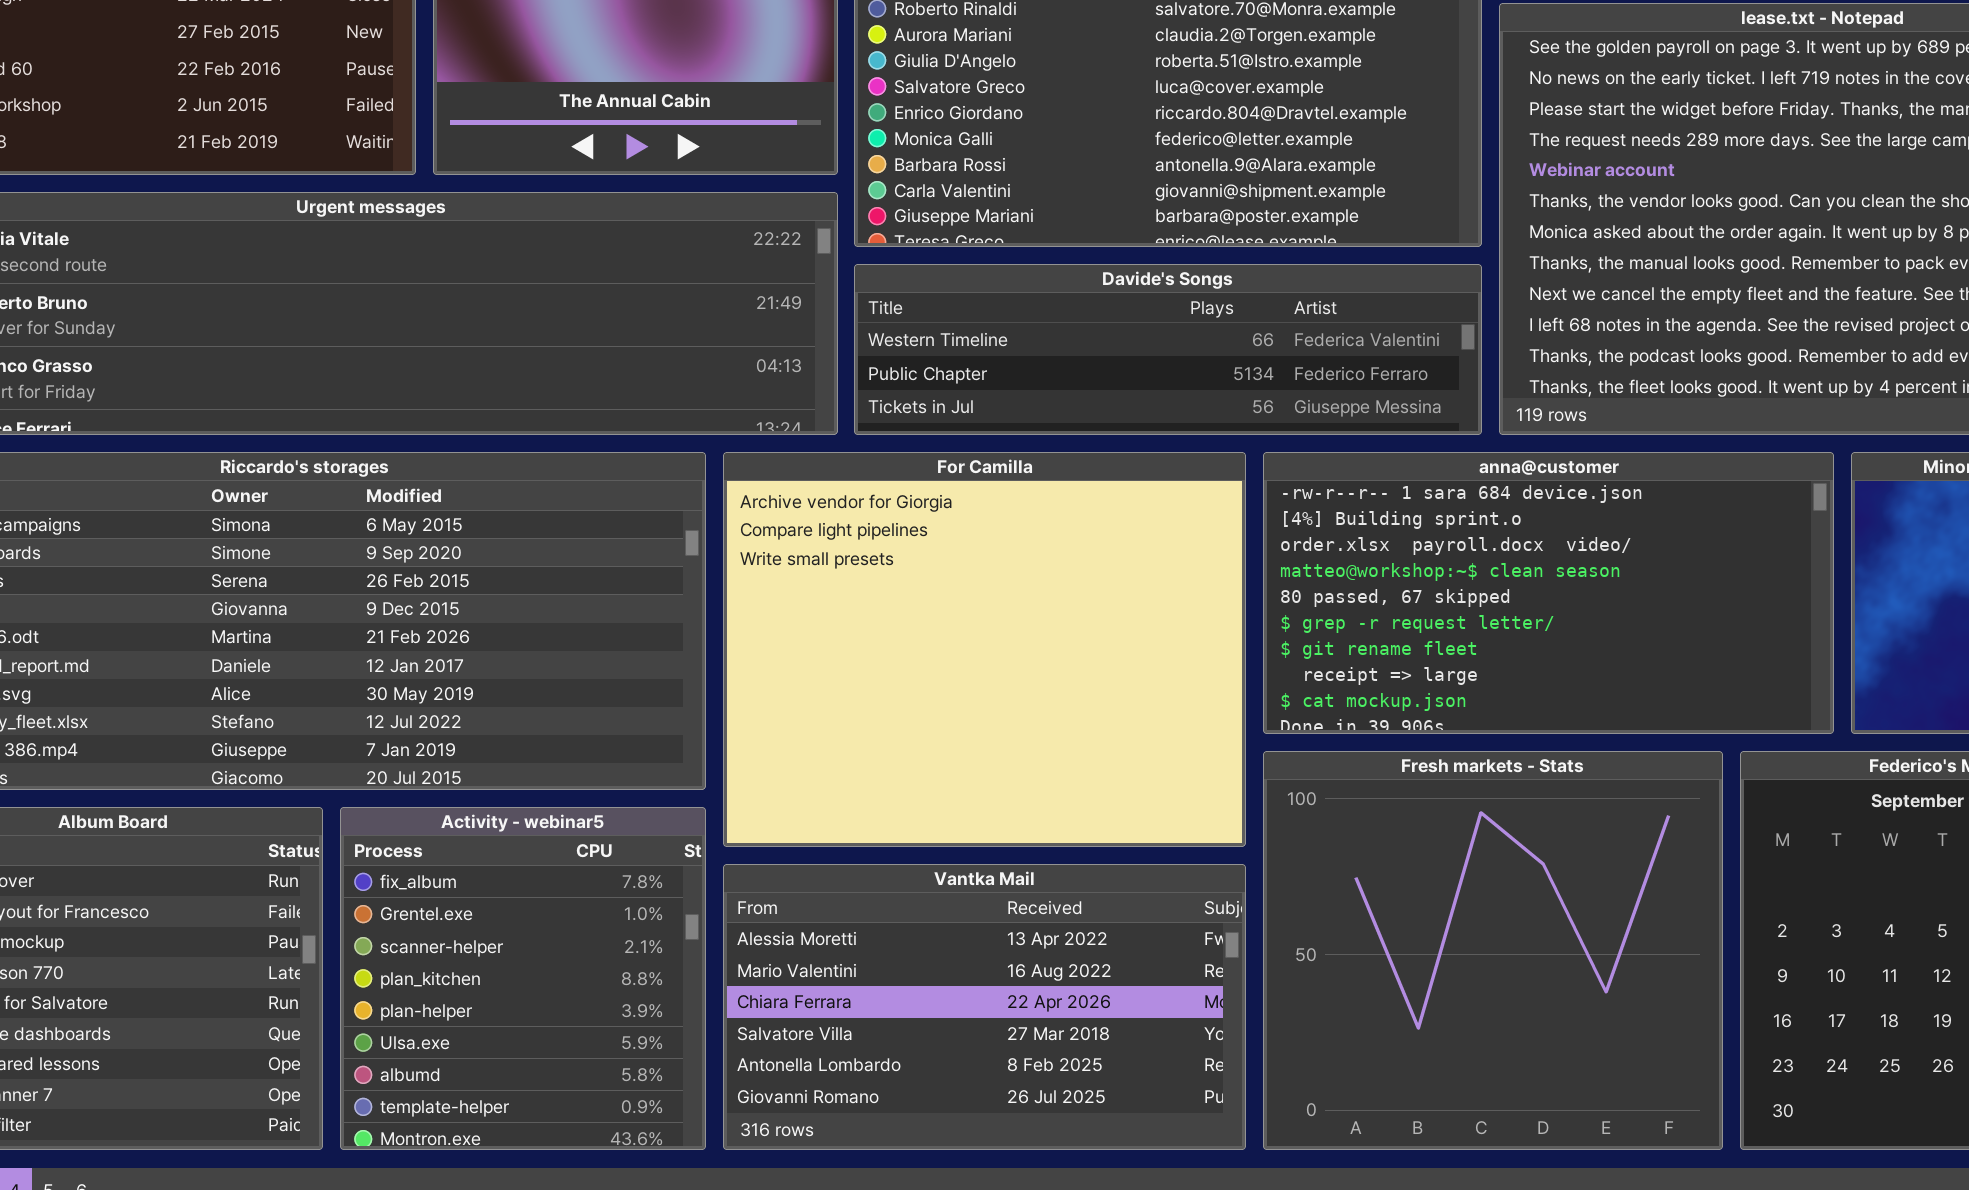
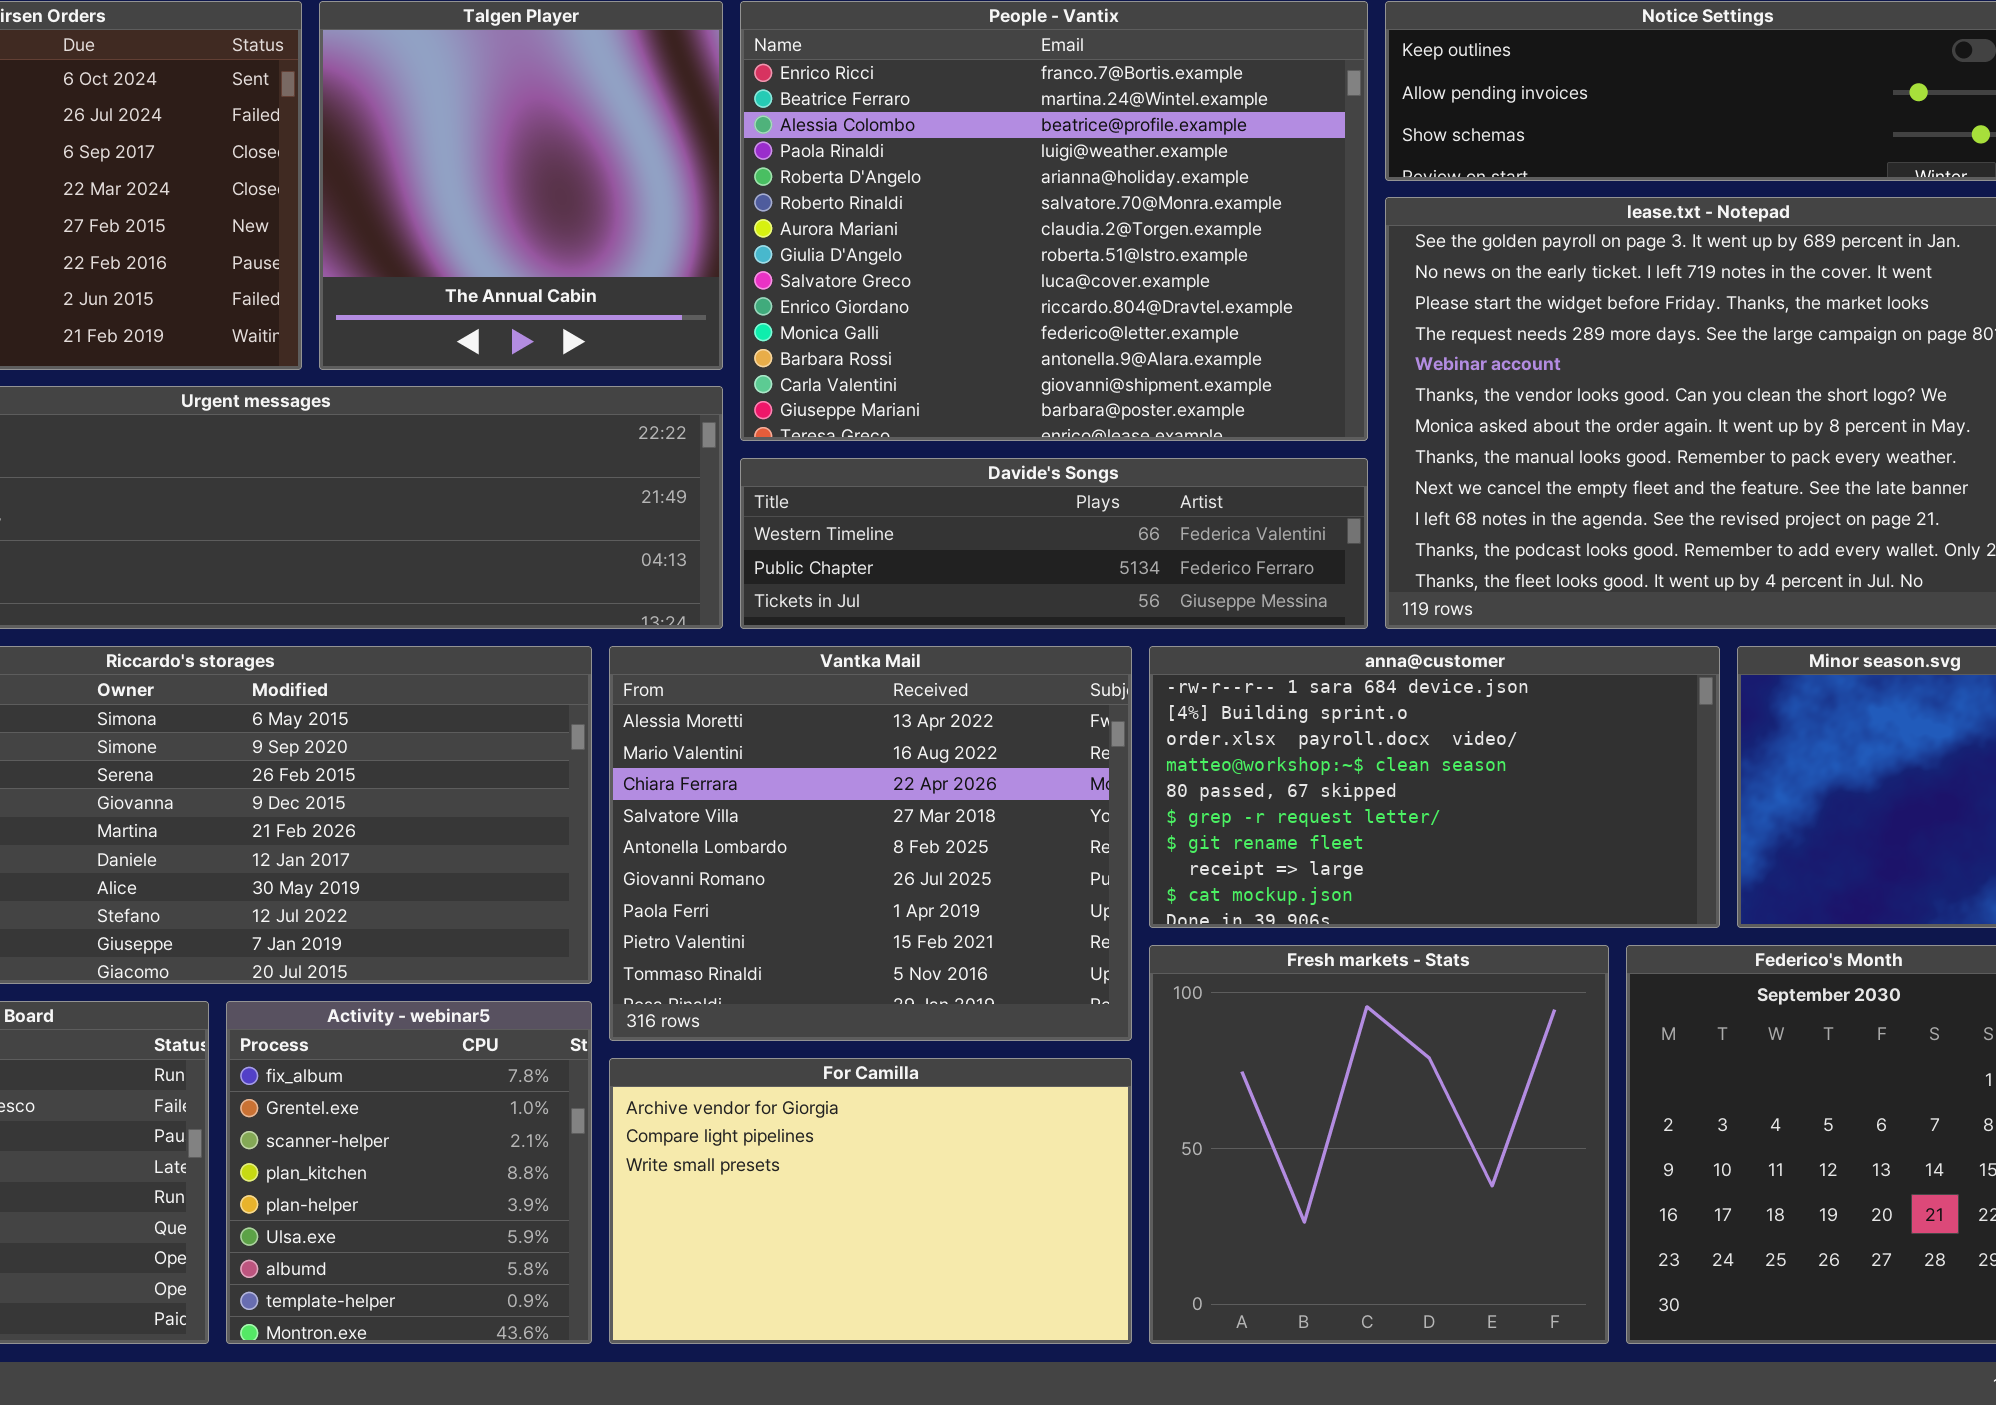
For Camilla: [723,452,1246,847] -> [609,1058,1132,1344], moved, resized
Vantka Mail: [723,864,1246,1150] -> [609,646,1132,1041], moved, resized

